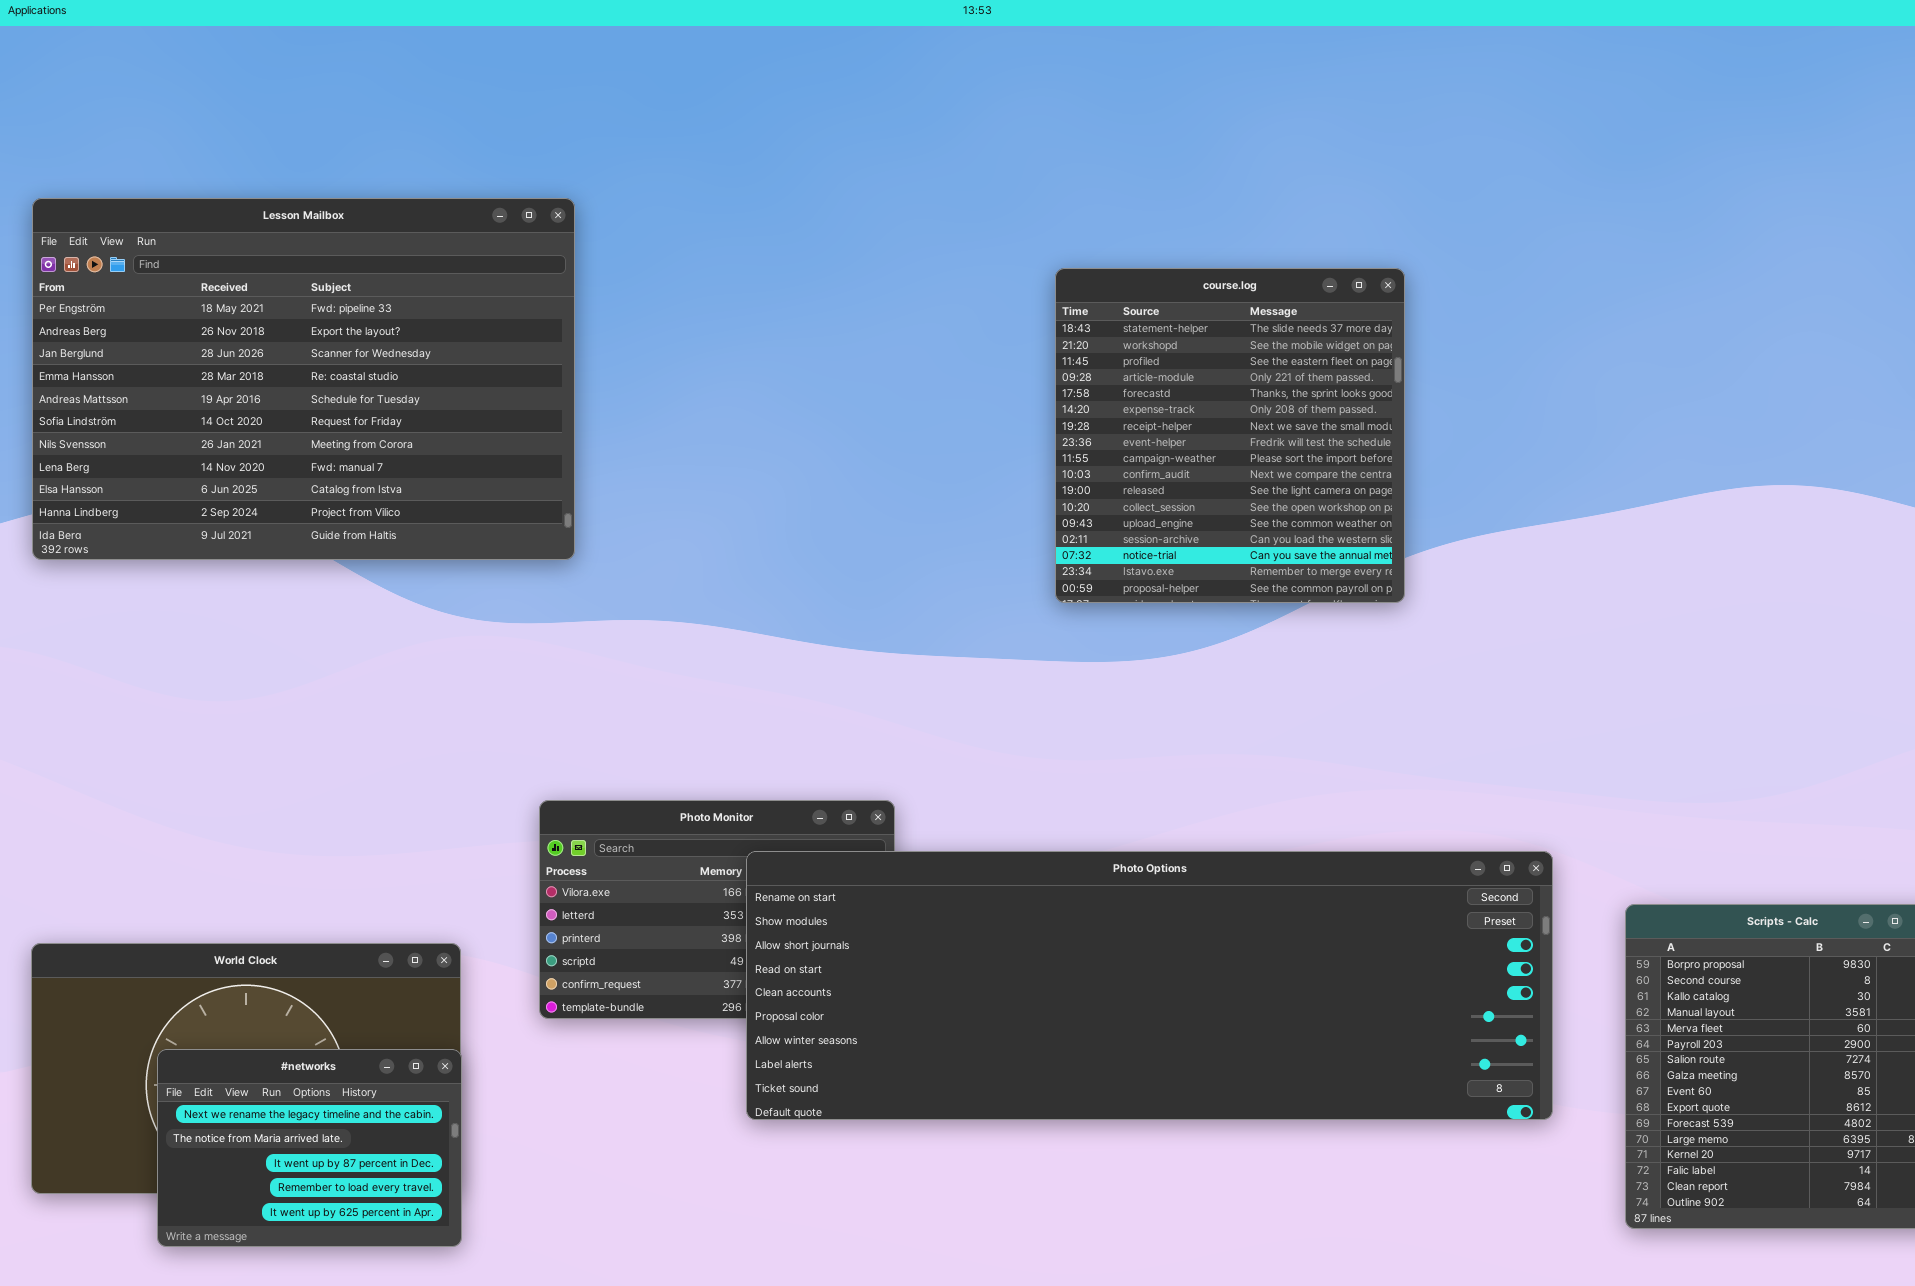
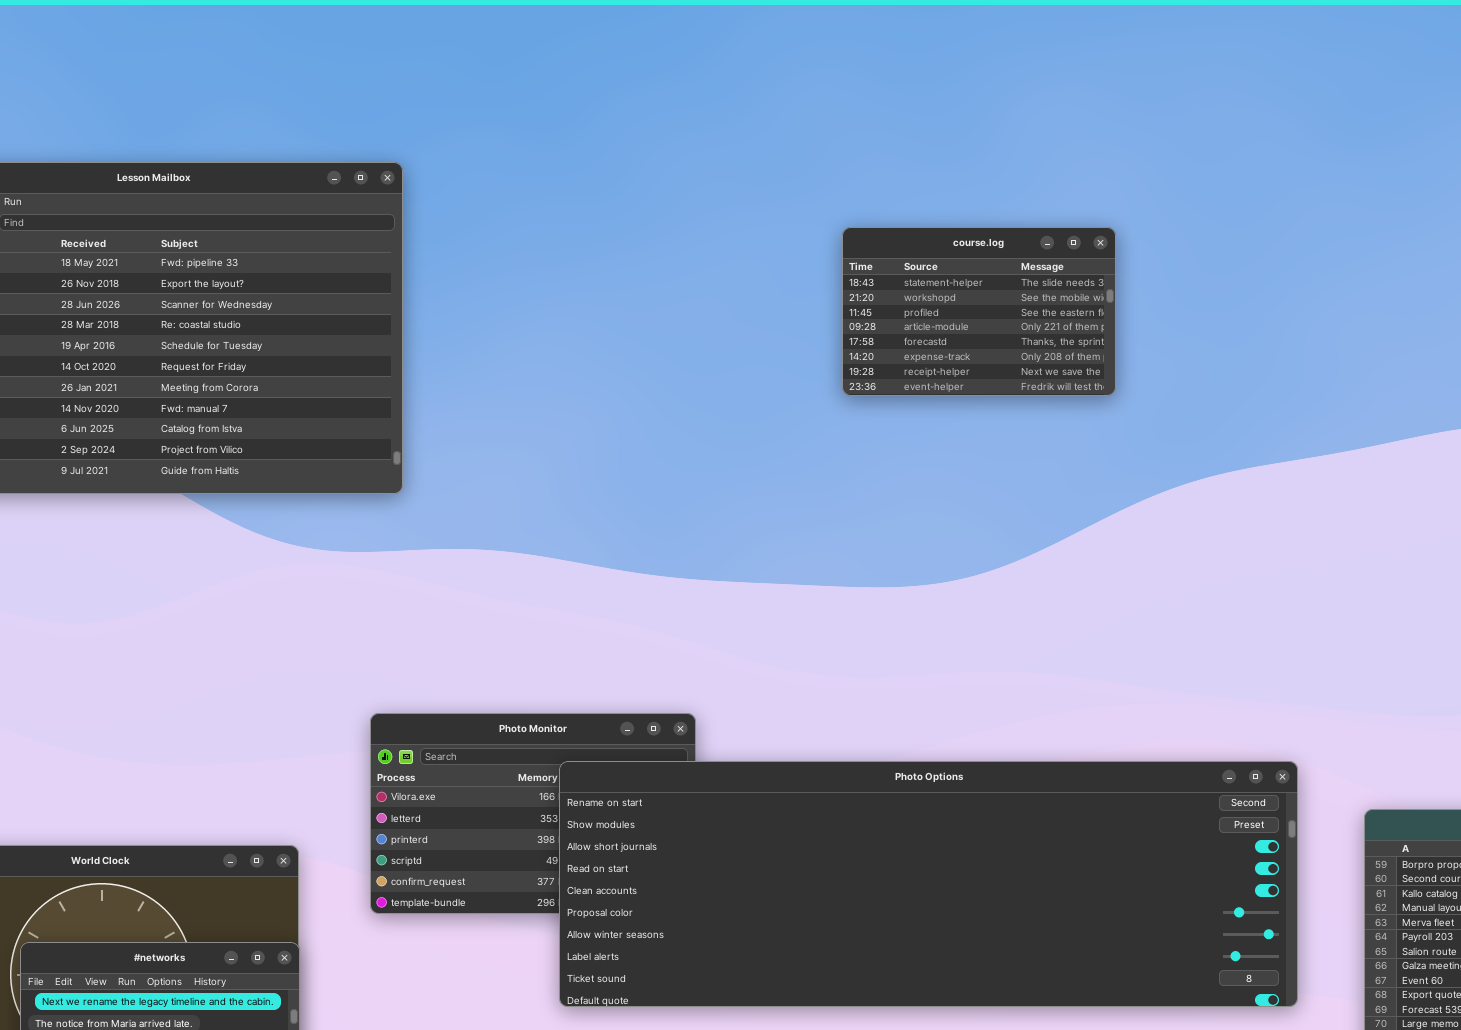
course.log: [1055,268,1405,603] -> [842,227,1116,396], resized

